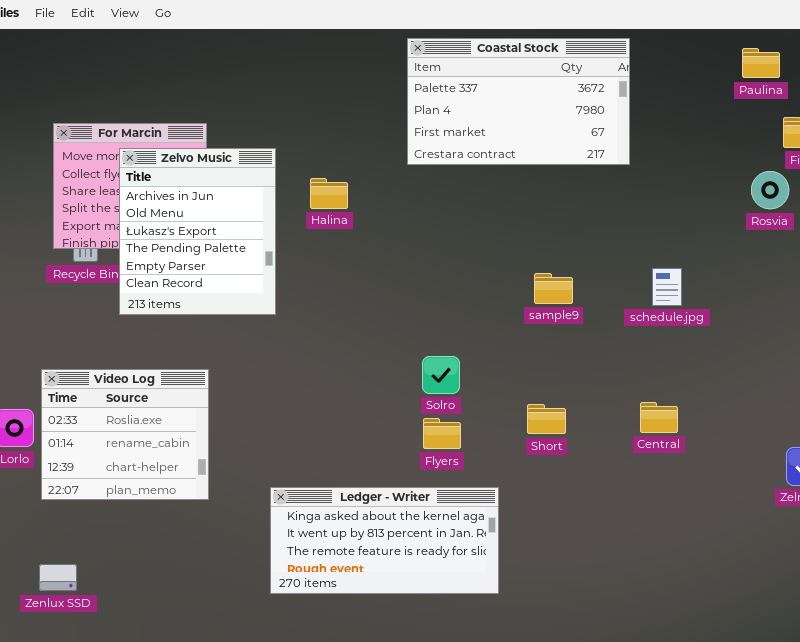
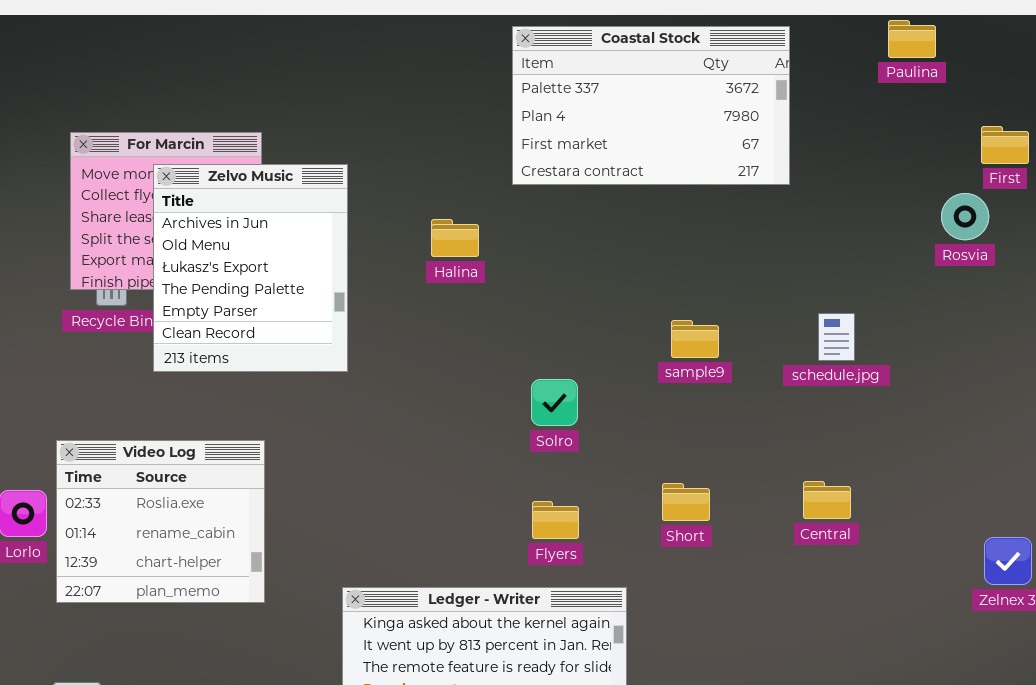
Paulina: [742,48,780,78] -> [888,20,936,58], moved
Halina: [310,178,348,209] -> [431,219,479,257], moved
Solro: [422,356,460,394] -> [531,379,578,426], moved

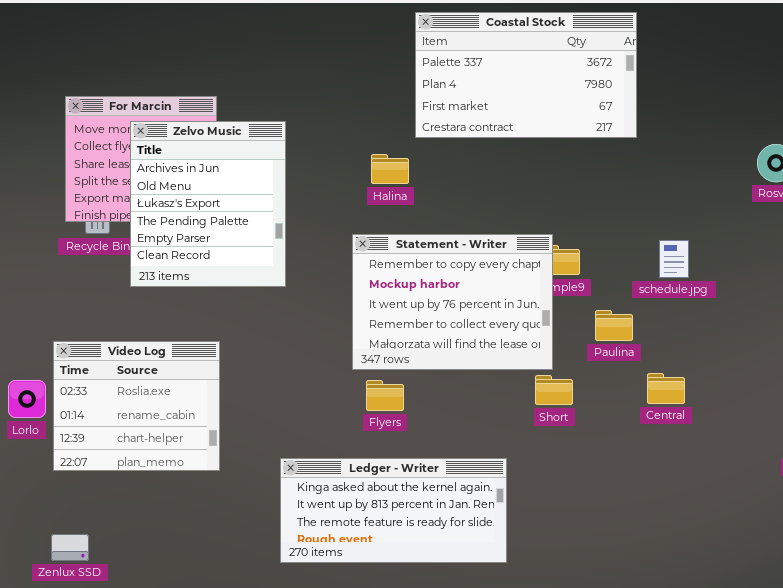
Paulina: [888,20,936,58] -> [595,310,633,341], moved
Halina: [431,219,479,257] -> [371,154,409,184], moved
Statement - Writer: none -> [352,234,553,370], opened
Flyers: [532,501,579,539] -> [366,380,404,411], moved

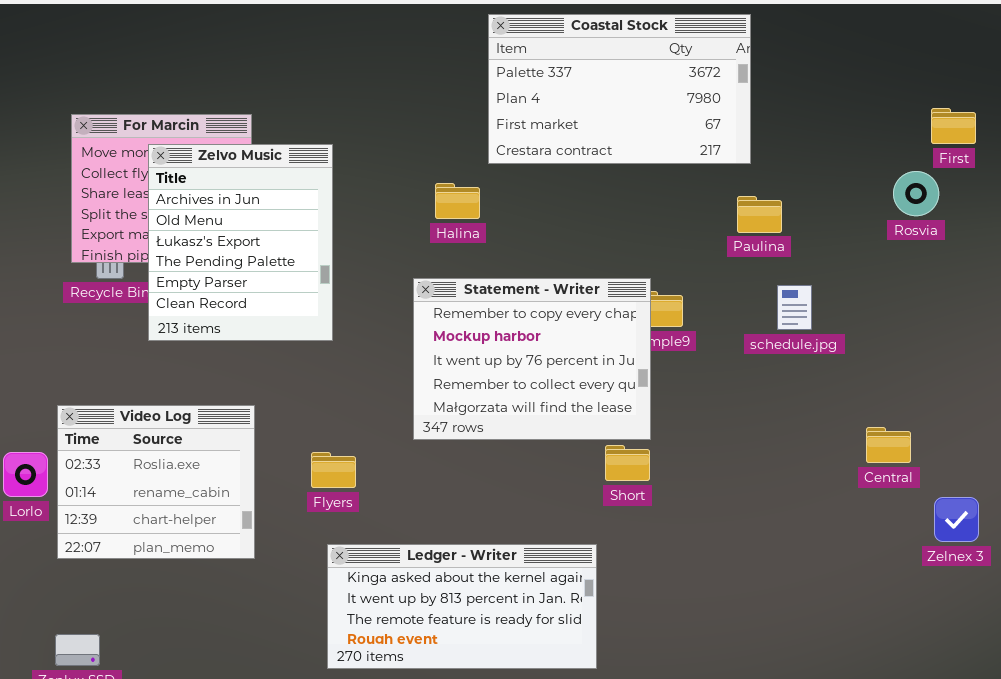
Paulina: [595,310,633,341] -> [737,196,782,233], moved
Central: [647,373,685,404] -> [866,427,911,463], moved
Short: [535,375,573,405] -> [605,445,650,481], moved
Flyers: [366,380,404,411] -> [311,452,356,488], moved

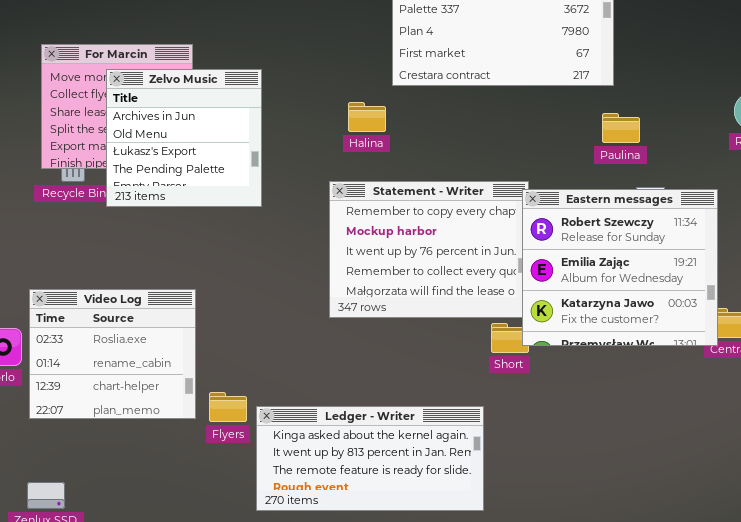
Zelvo Music: [148,144,333,341] -> [106,69,262,207], resized
Eastern messages: none -> [522,189,718,346], opened
Flyers: [311,452,356,488] -> [209,392,247,422], moved

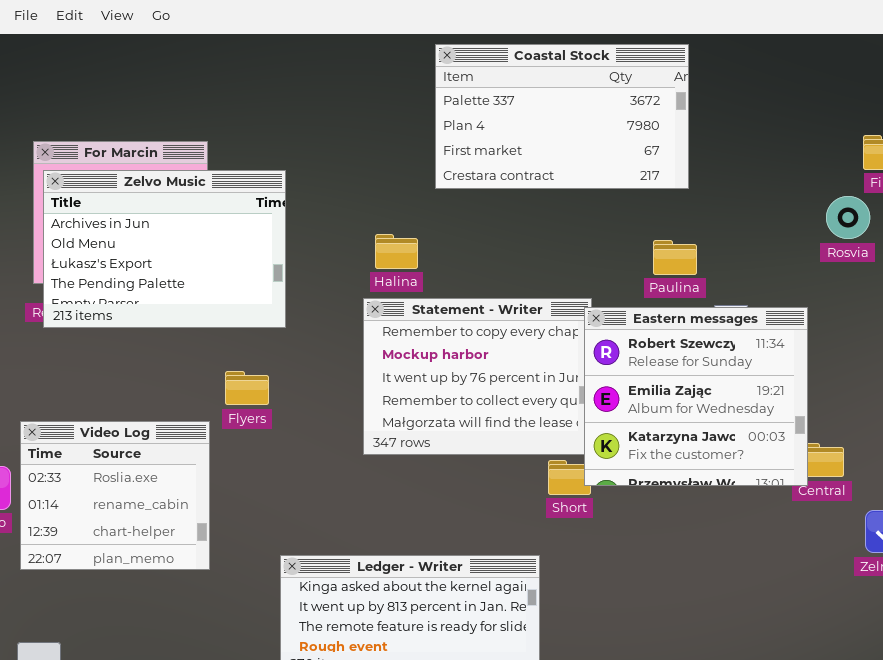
Zelvo Music: [106,69,262,207] -> [43,170,286,328], resized
Halina: [348,102,386,132] -> [375,234,418,269], moved
Paulina: [602,113,640,143] -> [653,240,697,275], moved
Flyers: [209,392,247,422] -> [225,371,269,405], moved

